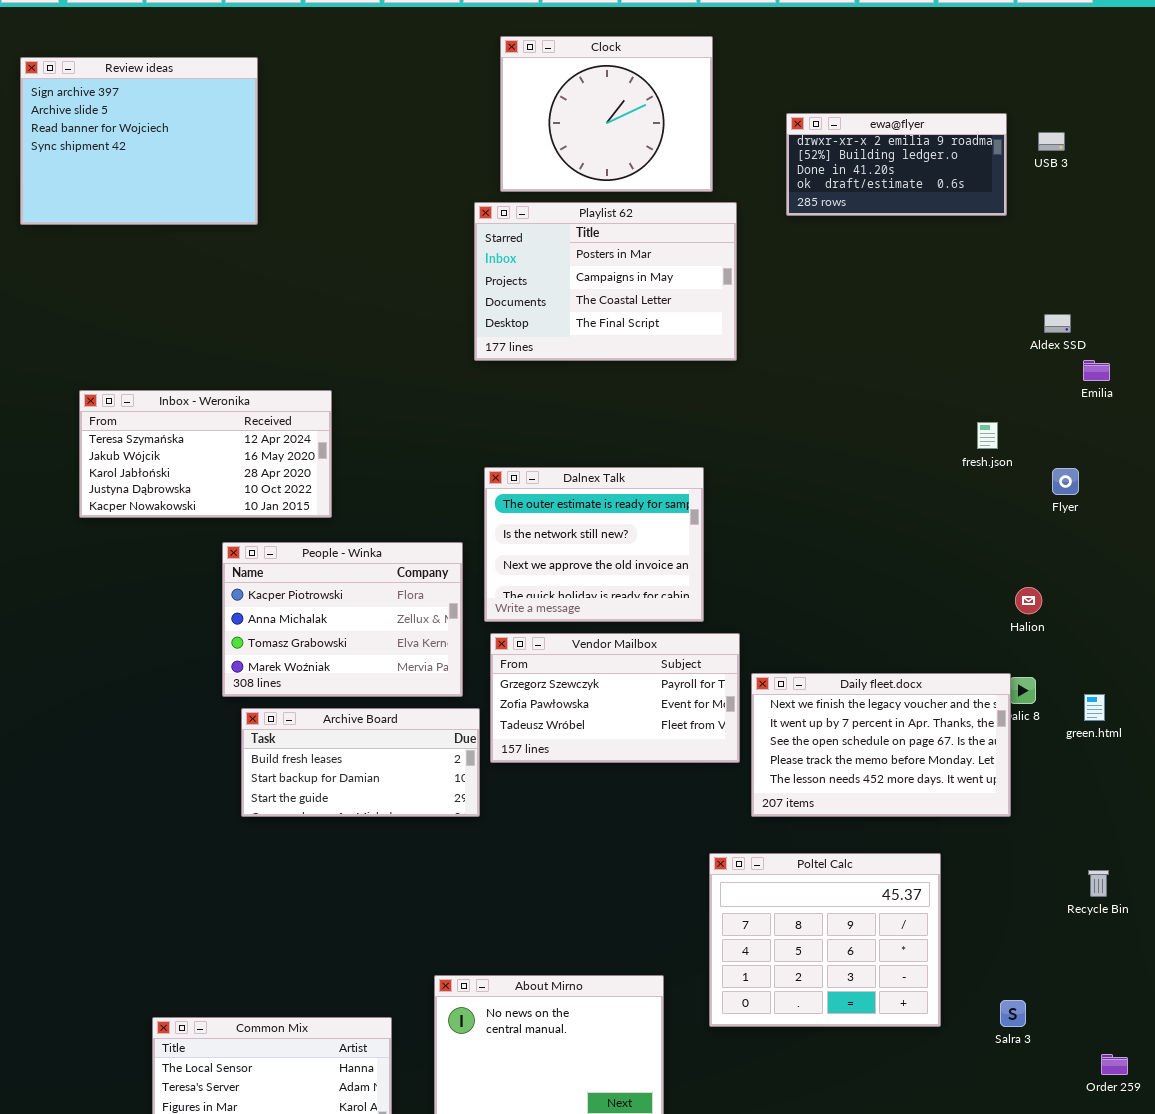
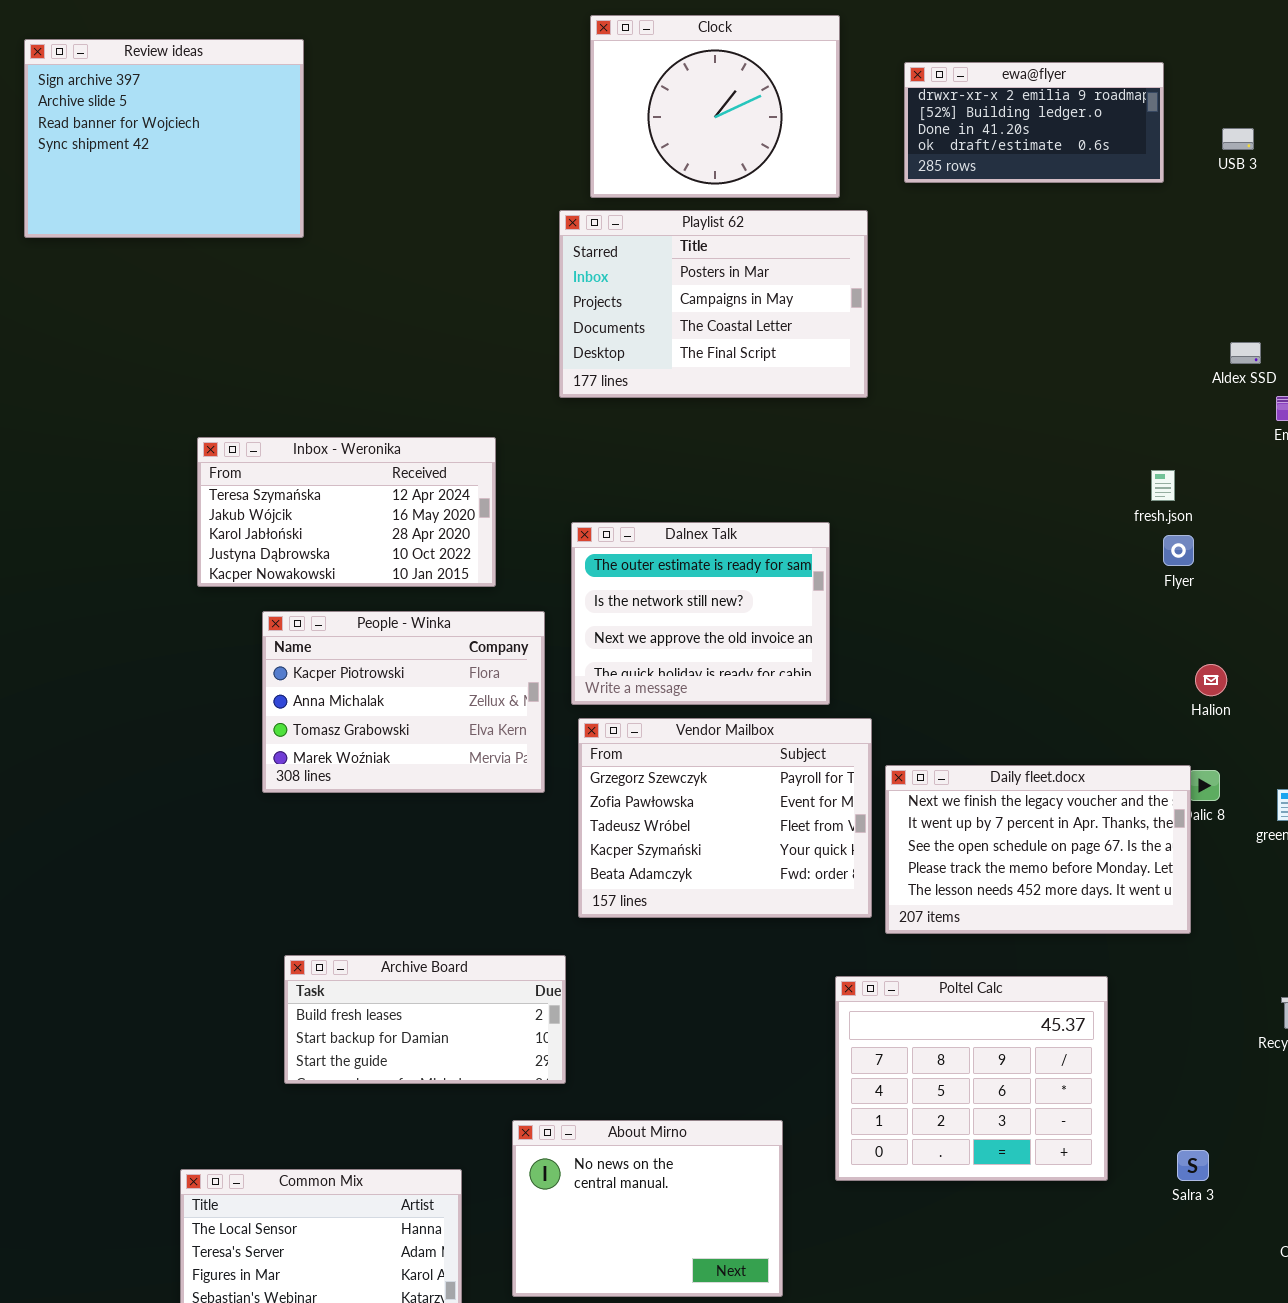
ewa@flyer: [786,113,1007,216] -> [904,62,1164,183], moved
Inbox - Weronika: [79,390,332,518] -> [197,437,496,587], moved
Flyer: [1052,468,1079,495] -> [1163,535,1194,566], moved
Vendor Mailbox: [490,633,740,763] -> [578,718,872,918], resized
Archive Board: [241,708,480,817] -> [284,955,566,1084], moved

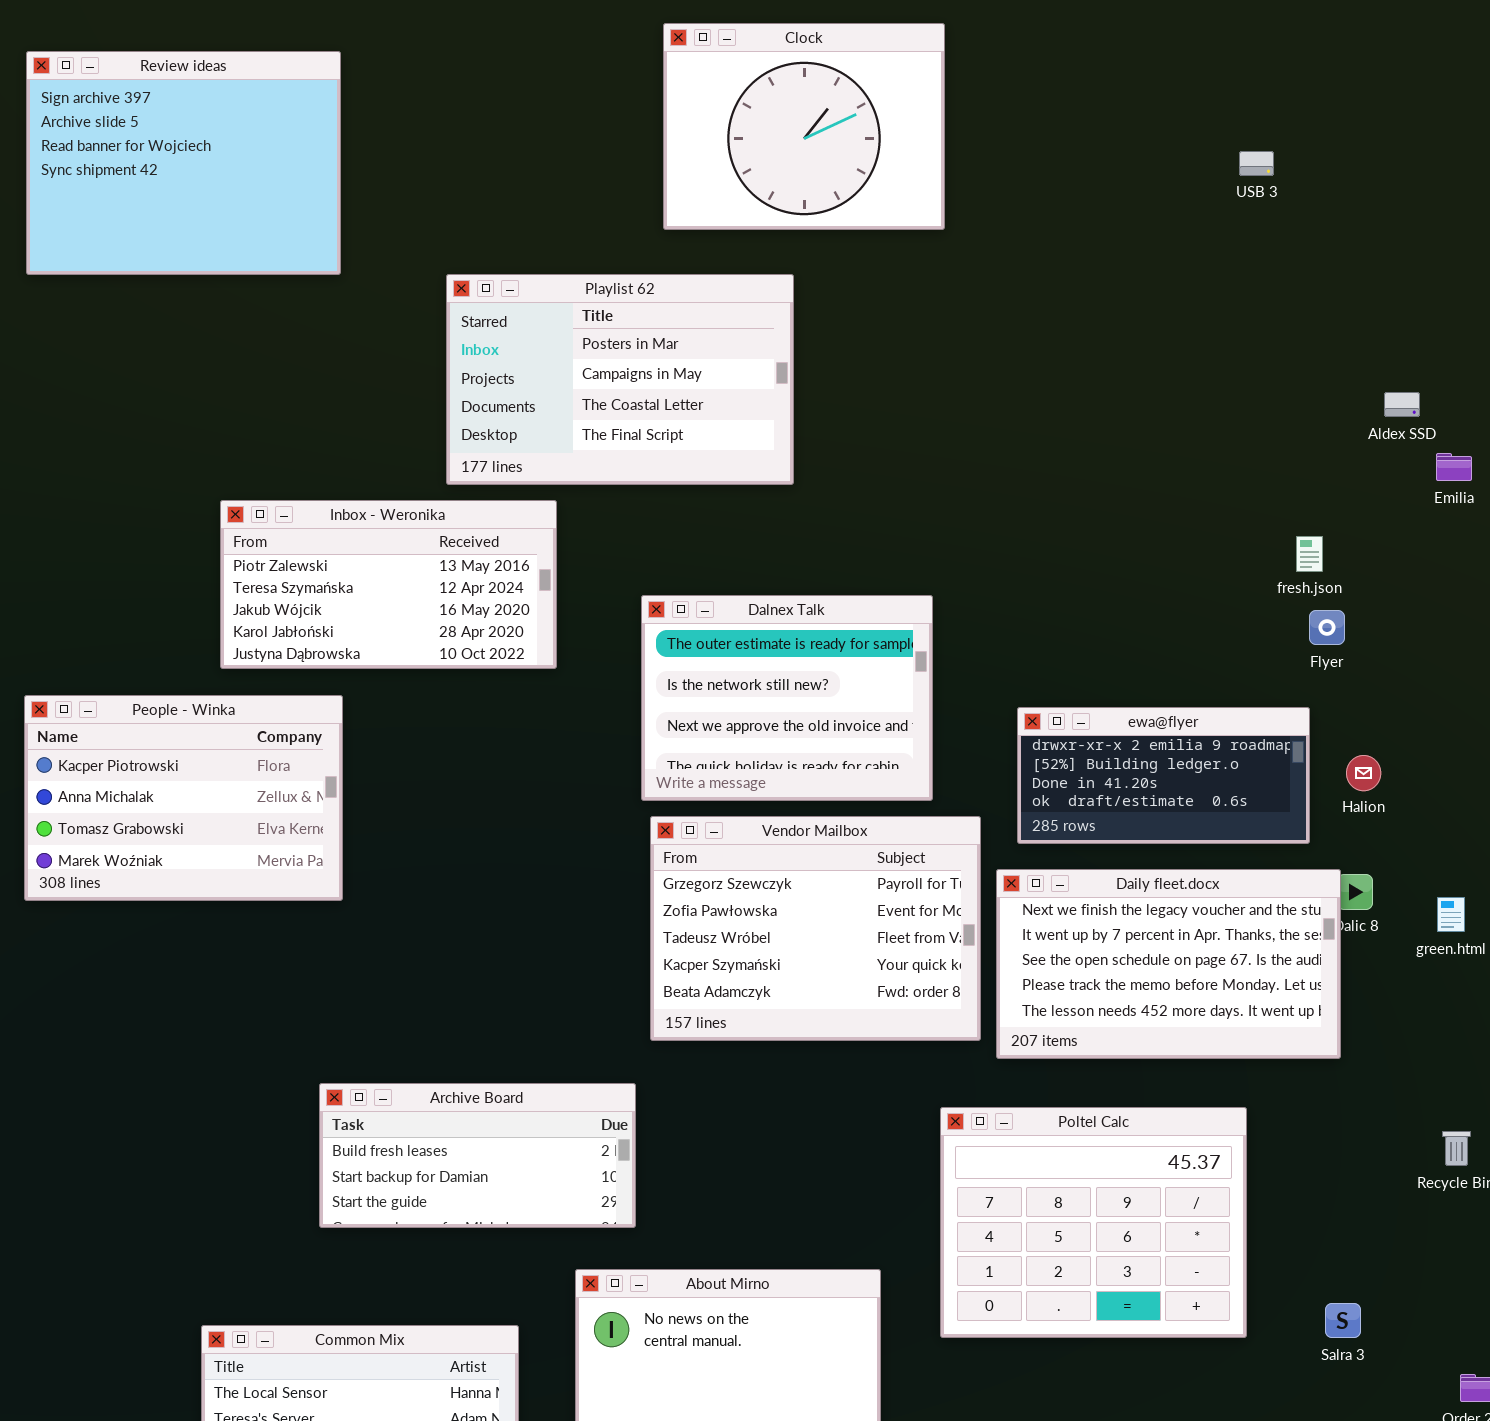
ewa@flyer: [904,62,1164,183] -> [1017,707,1310,844], moved
USB 3: [1222,128,1254,150] -> [1239,151,1274,176], moved
Playlist 62: [559,210,868,398] -> [446,274,794,485], moved
Inbox - Weronika: [197,437,496,587] -> [220,500,557,669], scrolled up 1 row
People - Winka: [262,611,545,793] -> [24,695,343,901], moved

